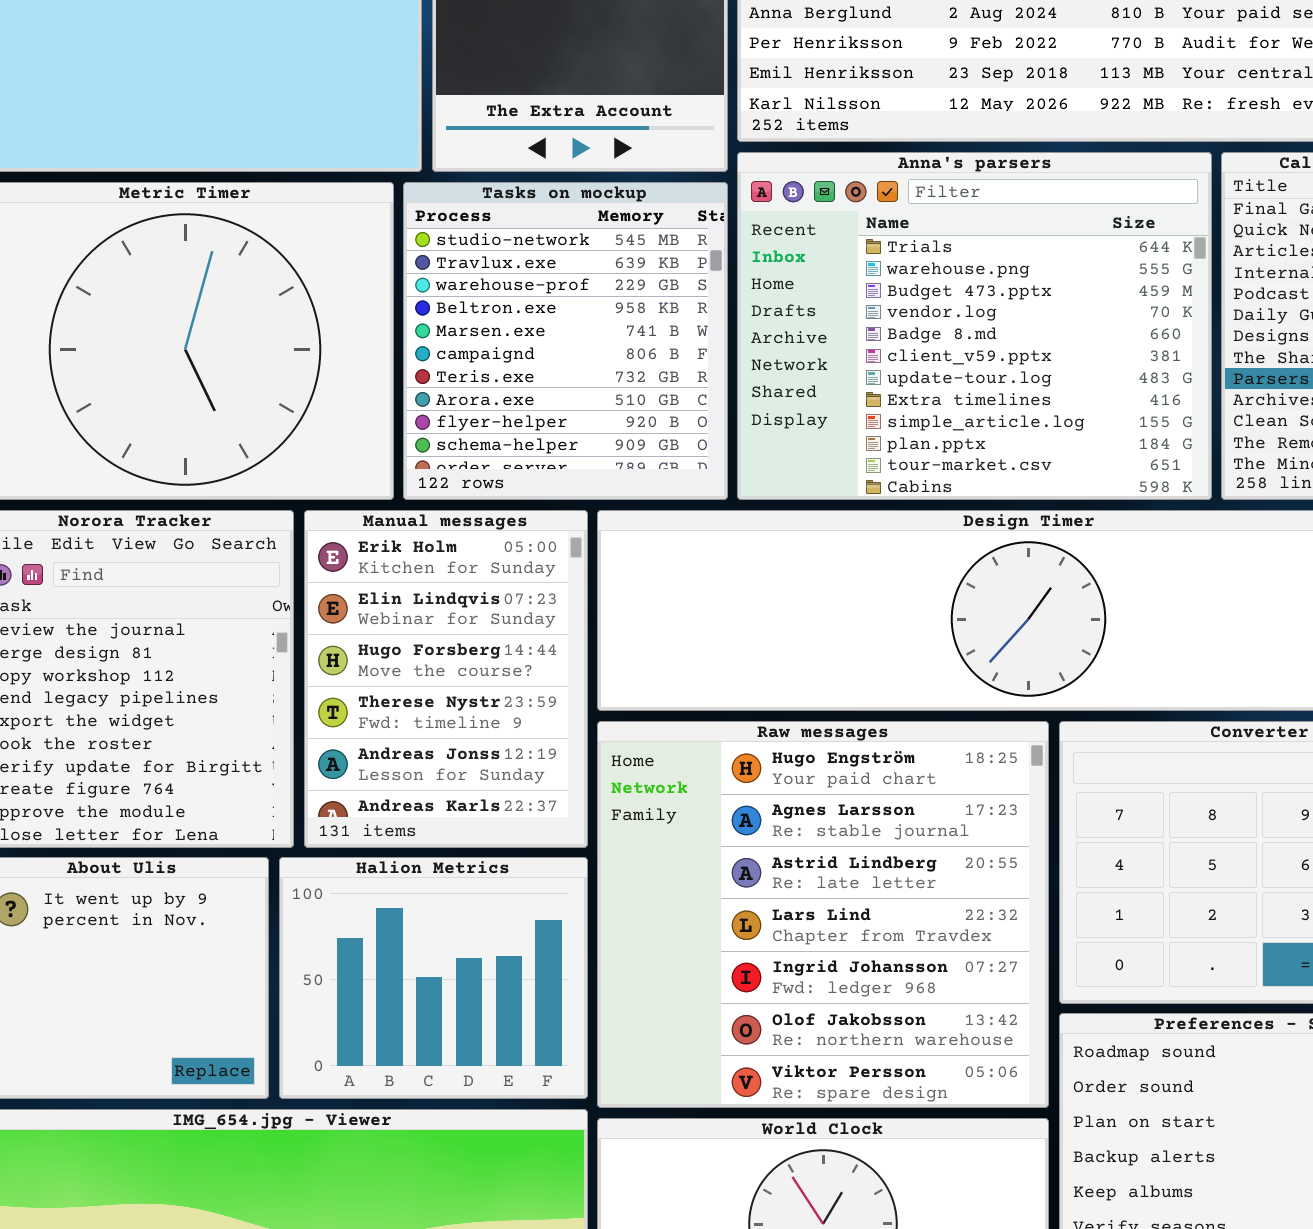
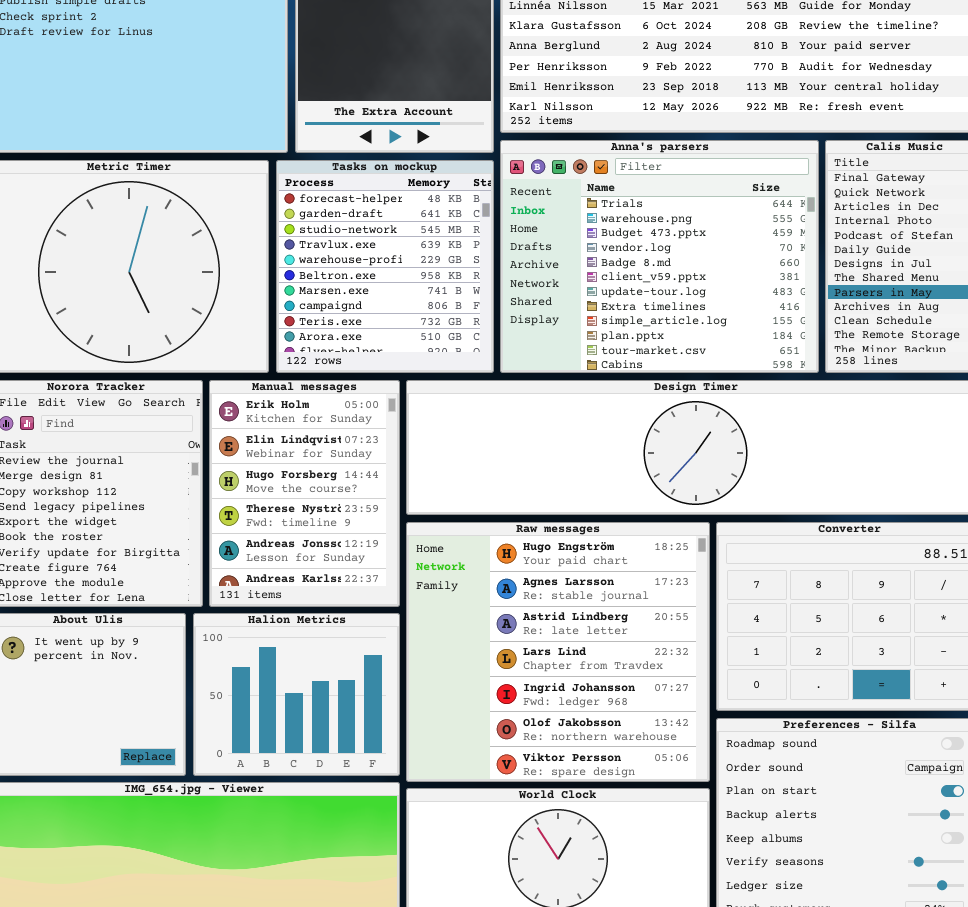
Tasks on mockup: [403,182,728,500] -> [276,160,494,373], scrolled up 2 rows

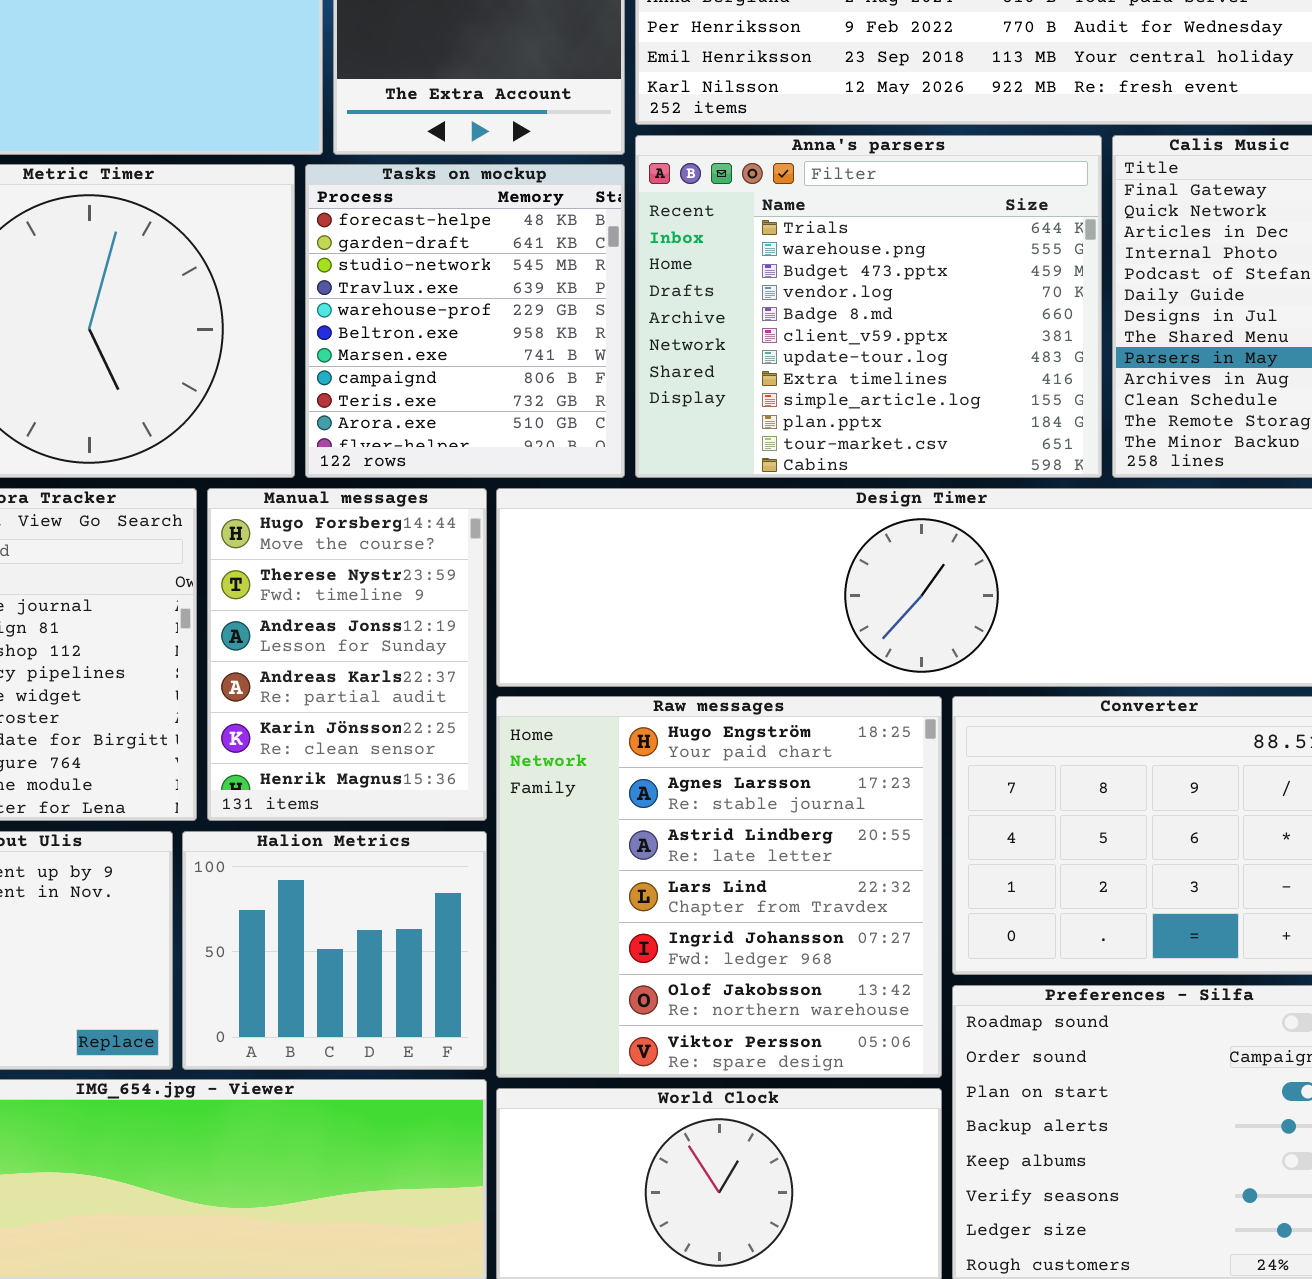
Manual messages: [209,380,400,607] -> [207,488,487,821], scrolled down 2 rows

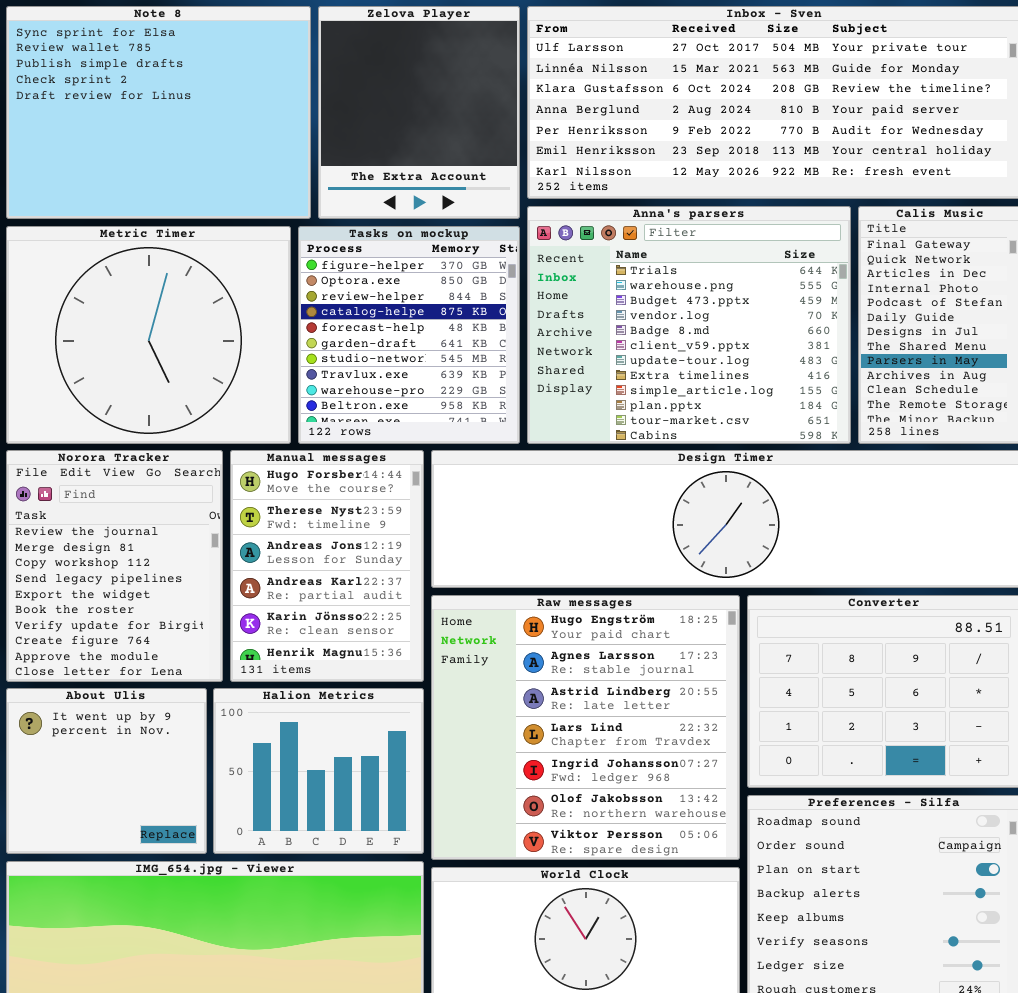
Tasks on mockup: [305,164,625,478] -> [298,226,520,444], scrolled up 4 rows

